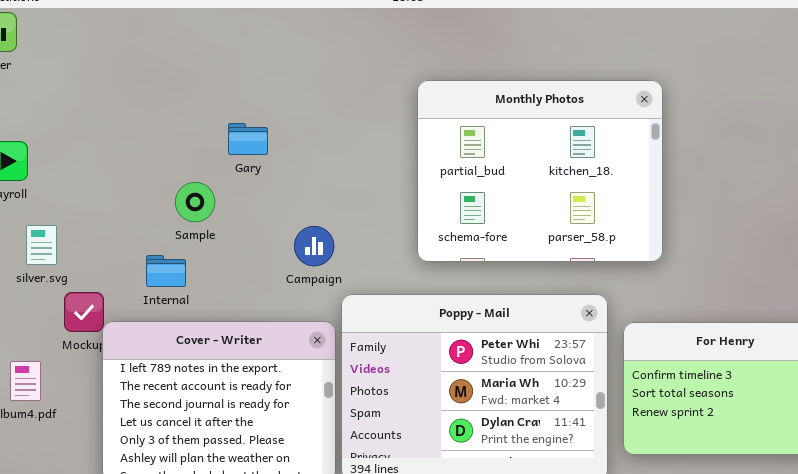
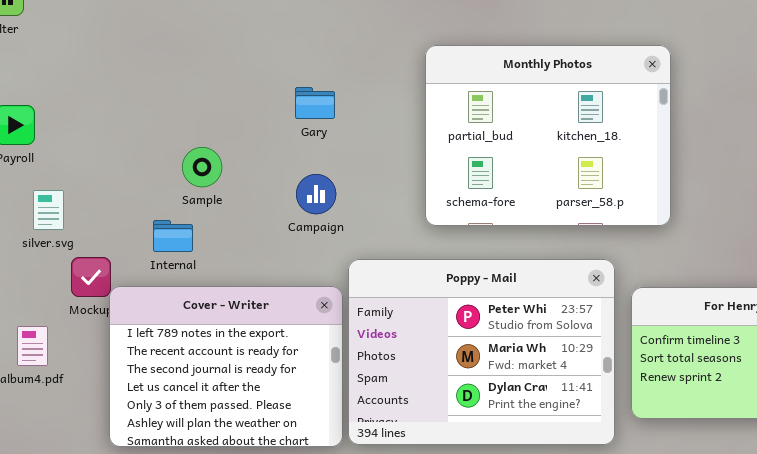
Gary: [228,123,268,155] -> [295,87,335,119], moved
Campaign: [294,226,334,266] -> [296,174,336,214], moved

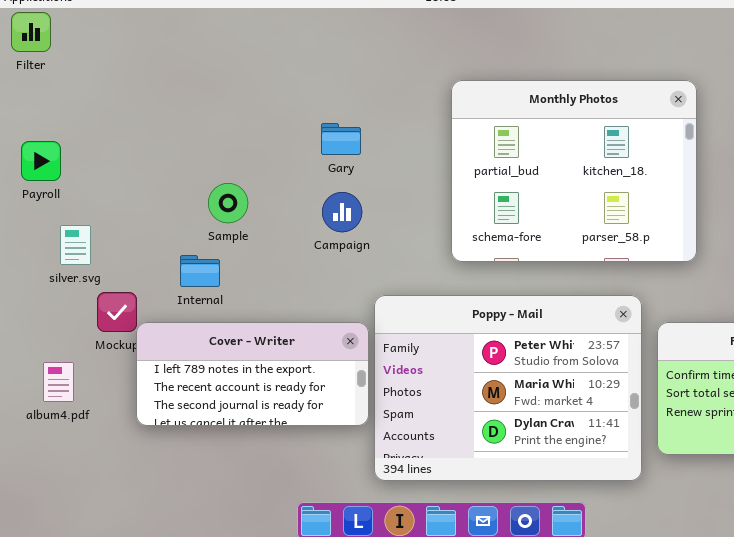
Campaign: [296,174,336,214] -> [322,192,362,232], moved
Cover - Writer: [109,286,343,447] -> [136,322,369,426], resized

